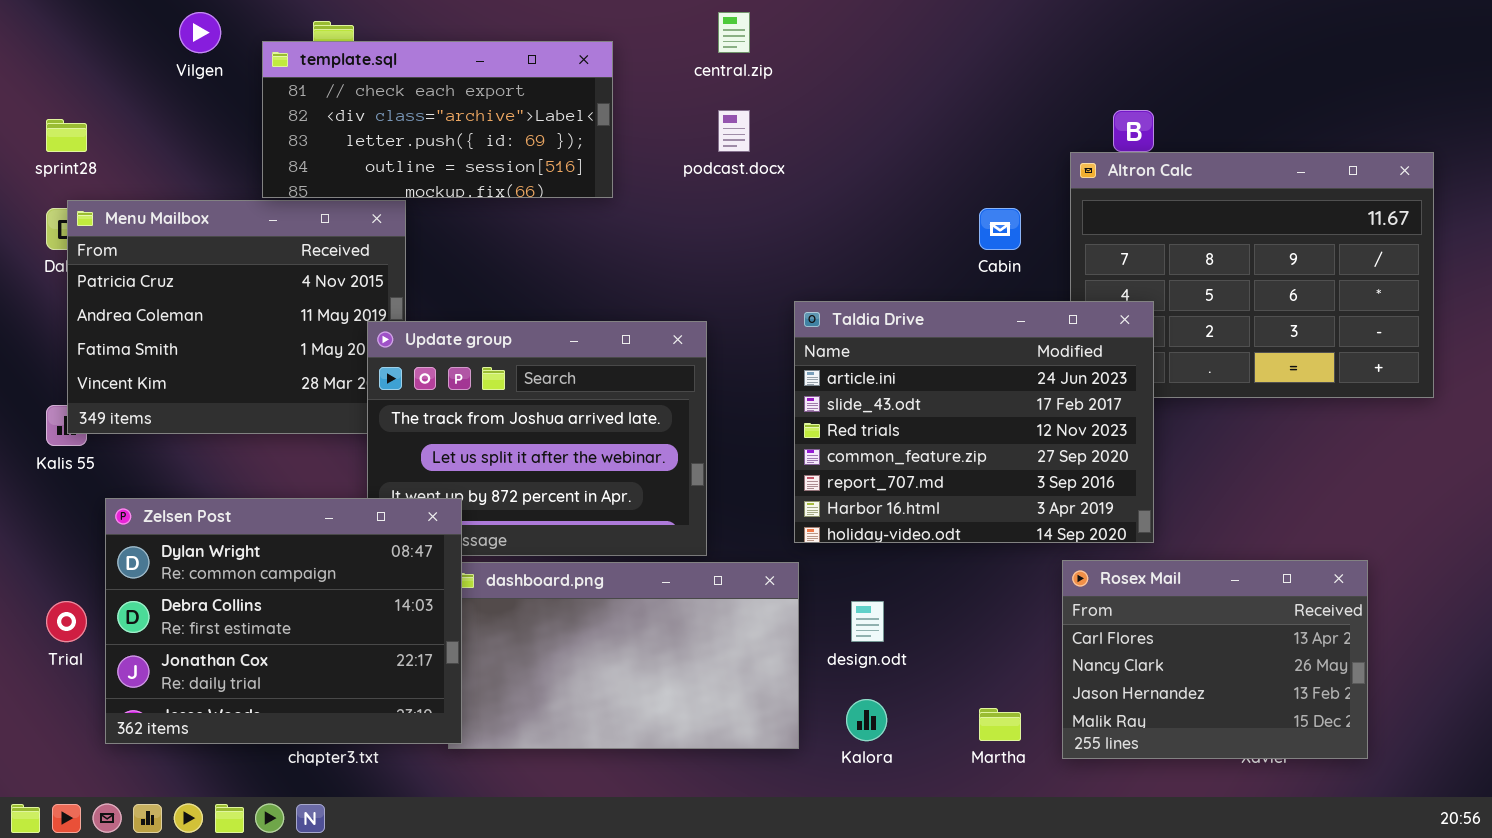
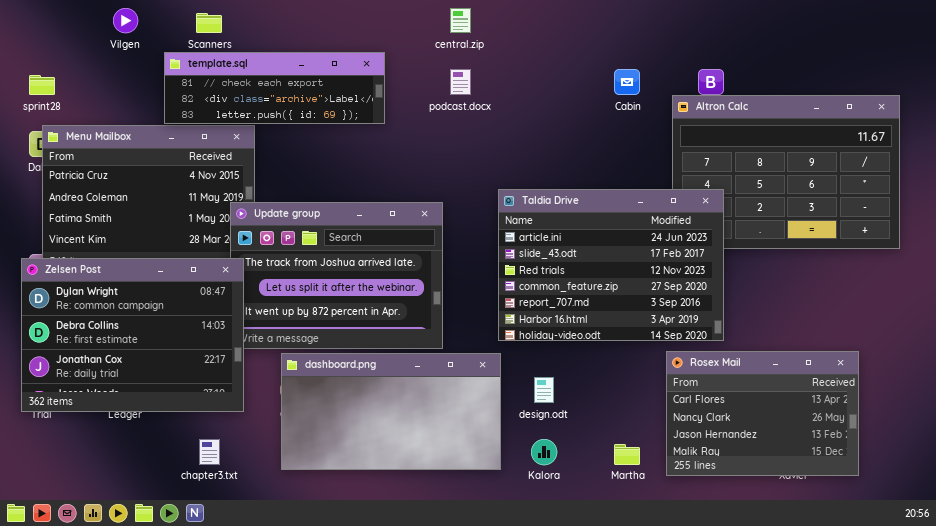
template.sql: [262,41,613,198] -> [164,52,385,124], resized
Cabin: [979,208,1021,250] -> [614,69,640,95], moved
Zelsen Post: [105,498,462,744] -> [21,258,244,412], moved

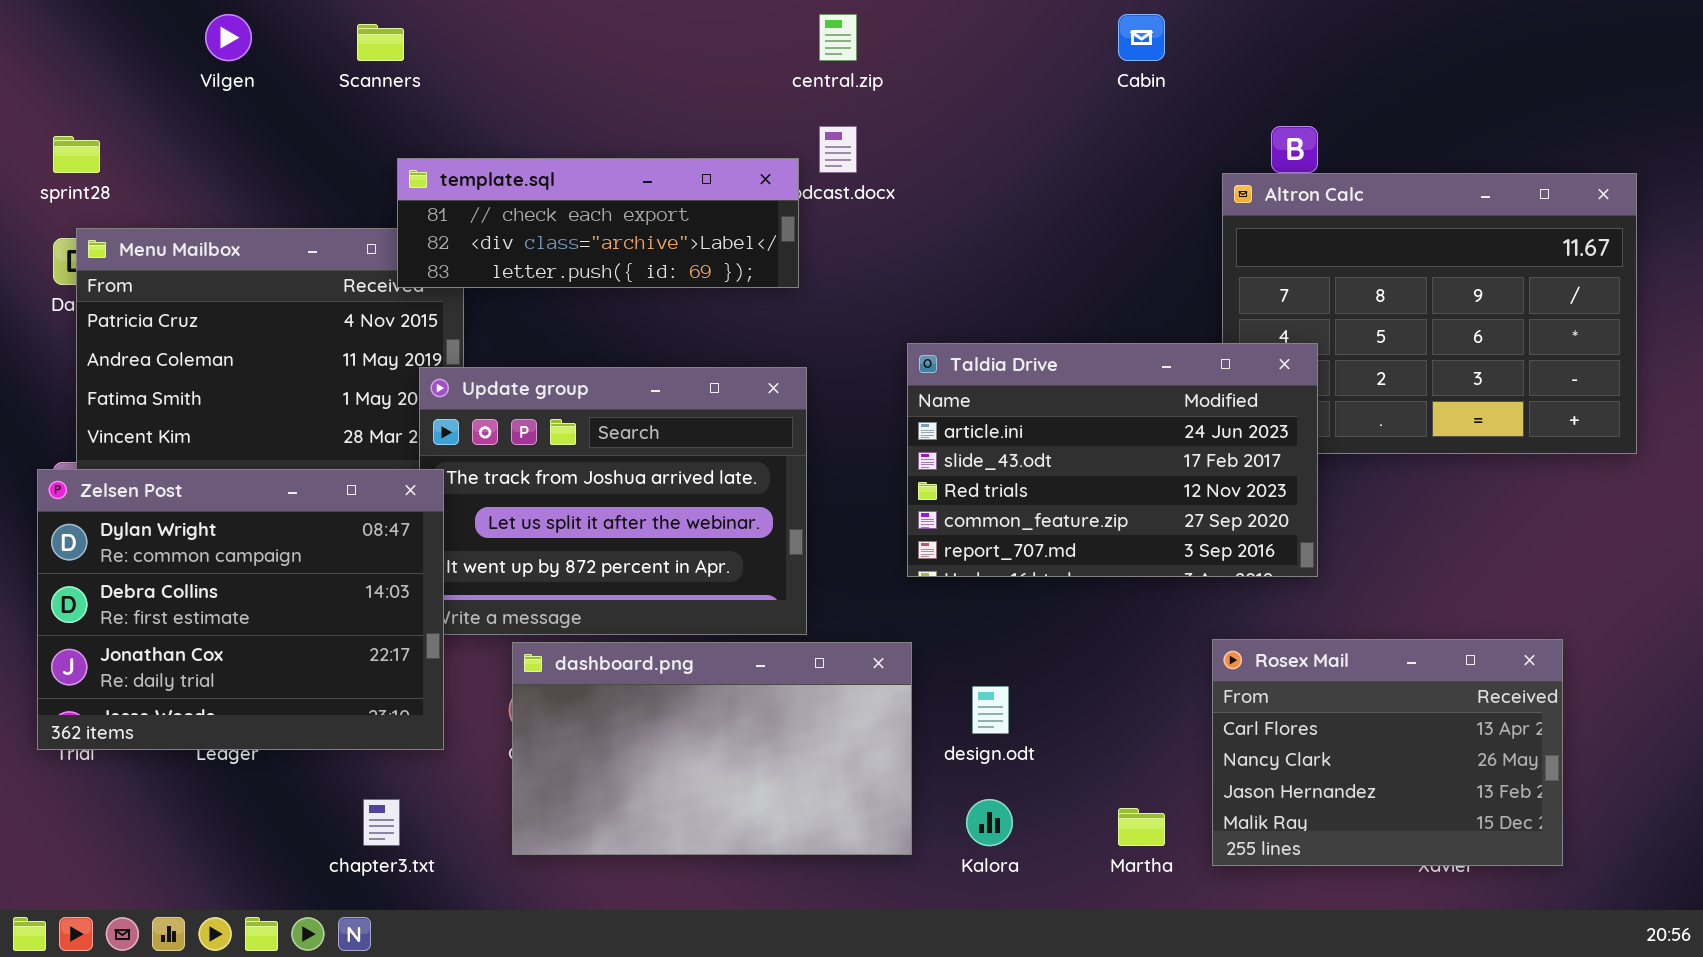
template.sql: [164,52,385,124] -> [397,158,799,288], moved
Cabin: [614,69,640,95] -> [1118,14,1165,61], moved
Taldia Drive: [498,189,724,341] -> [907,343,1318,577], resized

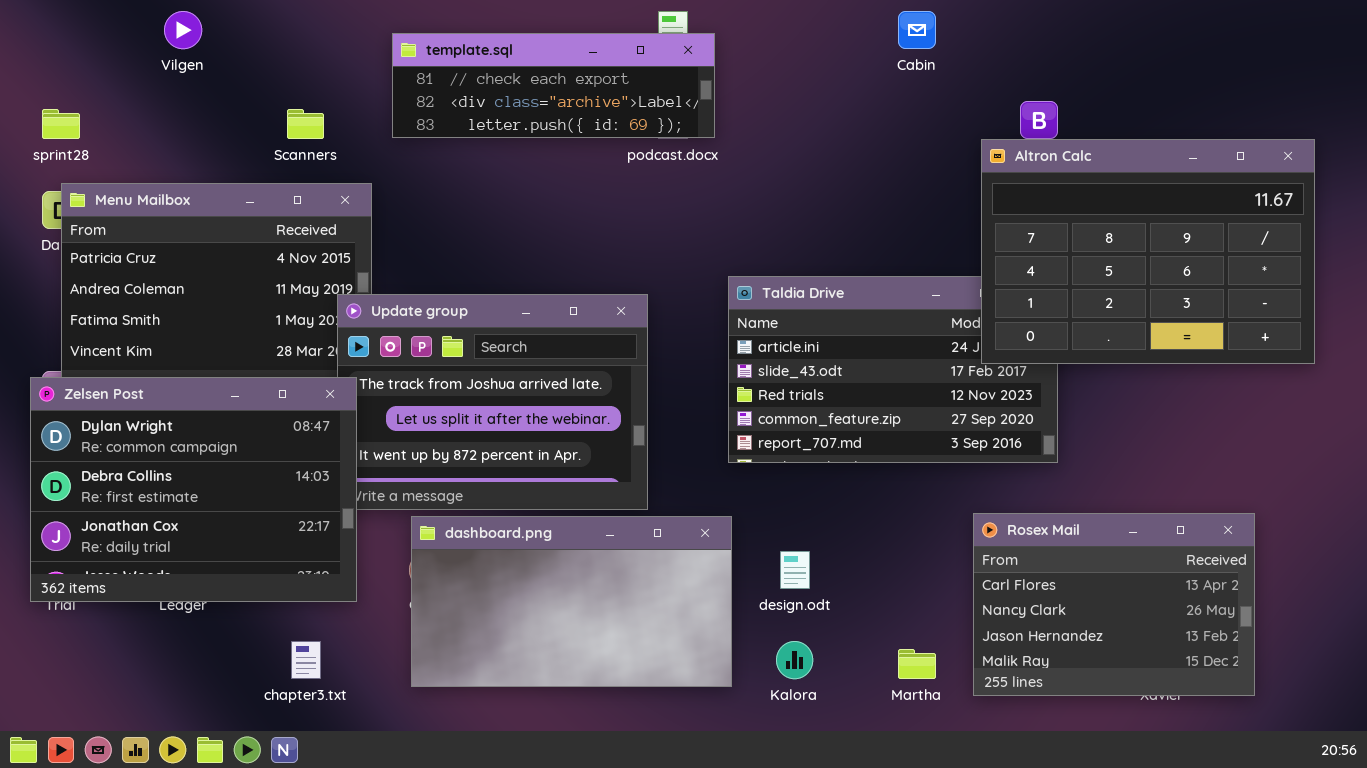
Scanners: [357,24,404,61] -> [287,109,324,139], moved
template.sql: [397,158,799,288] -> [392,33,715,138], moved
Altron Calc: [1222,173,1637,454] -> [981,139,1315,364], raised

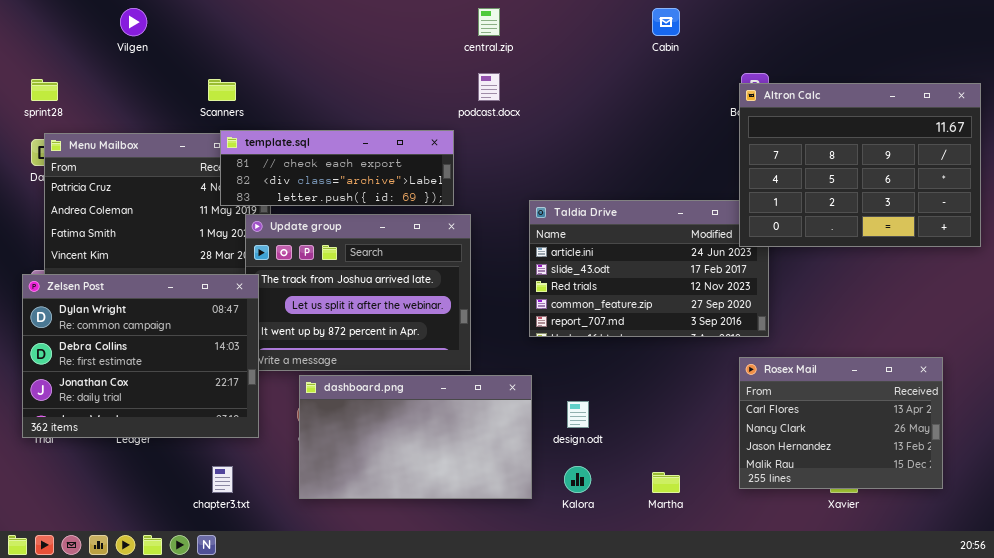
template.sql: [392,33,715,138] -> [220,130,454,206], moved
Altron Calc: [981,139,1315,364] -> [739,83,981,247], moved
Rosex Mail: [973,513,1255,696] -> [739,357,943,489], moved

